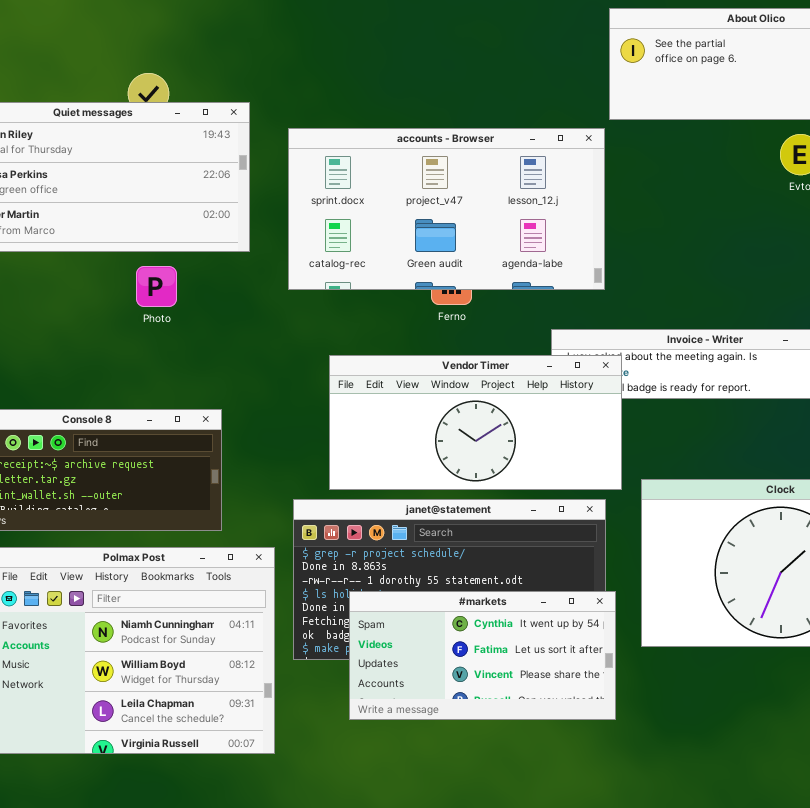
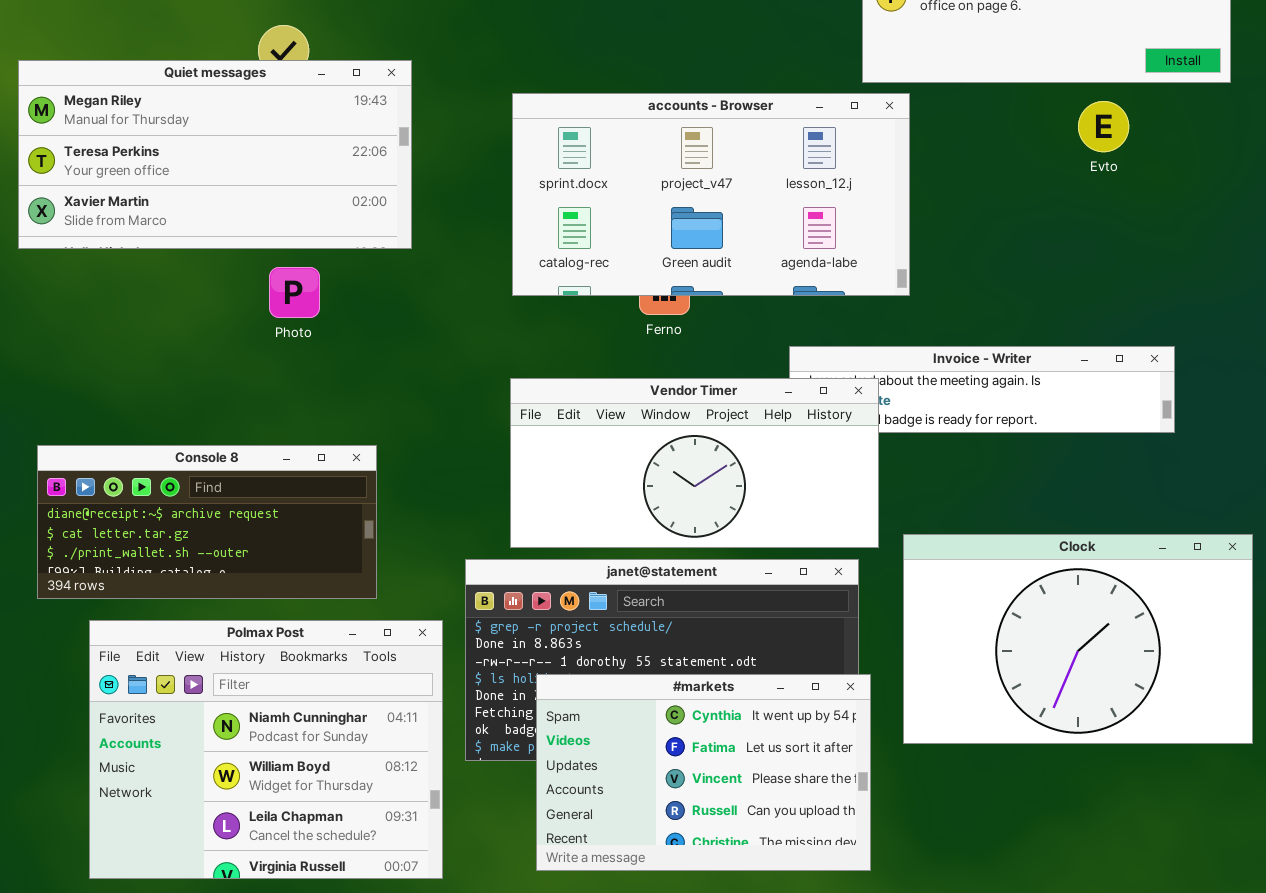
accounts - Browser: [288,128,605,290] -> [512,93,910,296], moved
#markets: [349,591,616,720] -> [536,674,871,871], resized

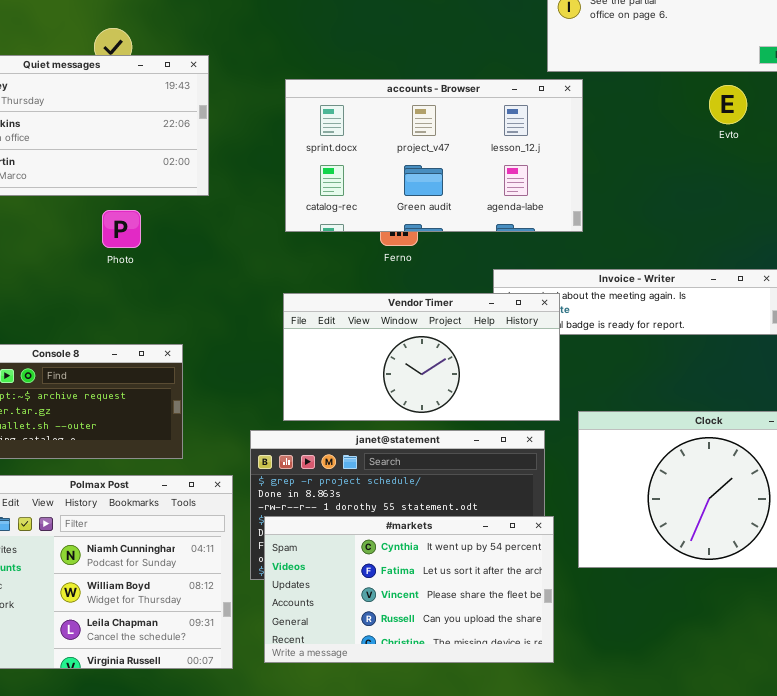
#markets: [536,674,871,871] -> [264,516,554,663], resized

